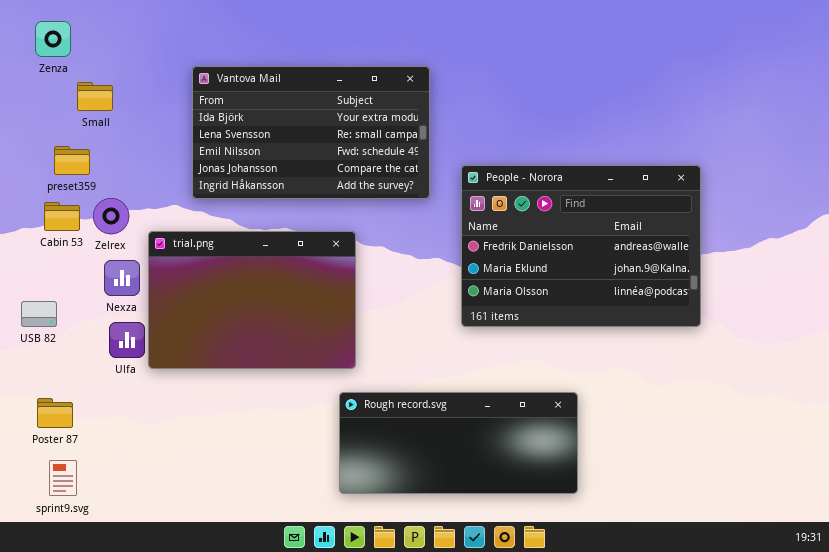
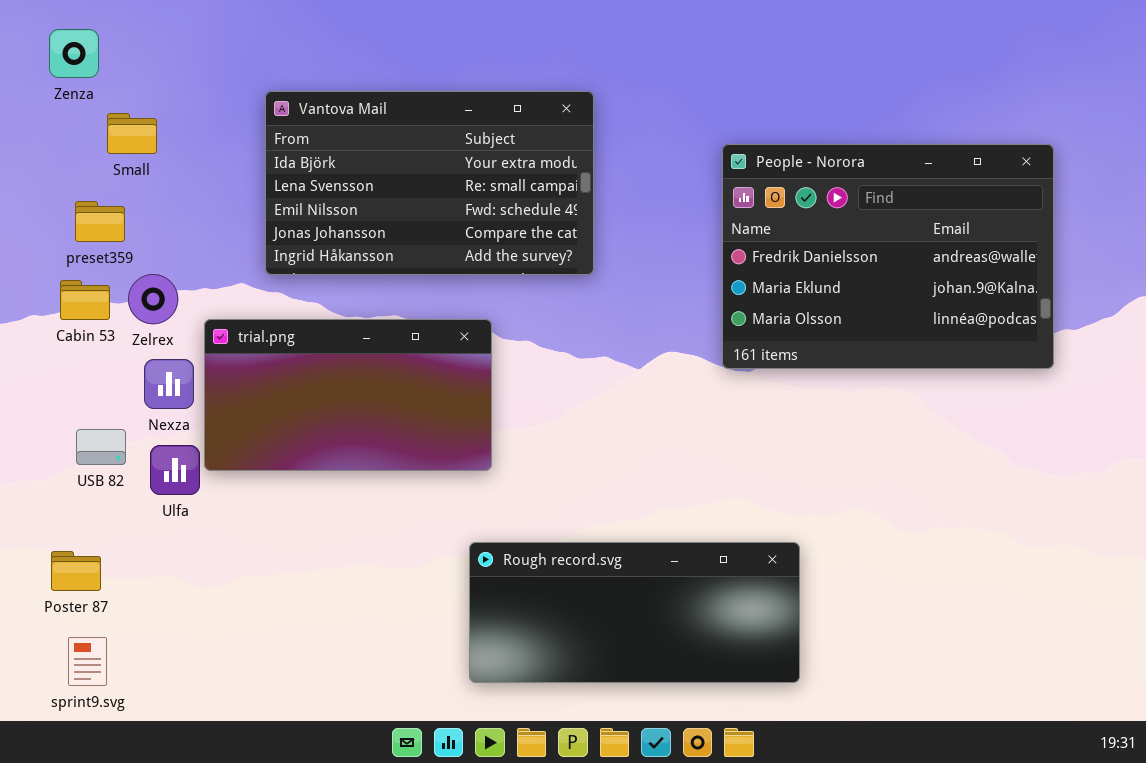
People - Norora: [461,165,701,327] -> [722,144,1054,369], moved
trial.png: [148,231,356,369] -> [204,319,492,471], resized
USB 82: [21,301,57,327] -> [76,429,126,465], moved

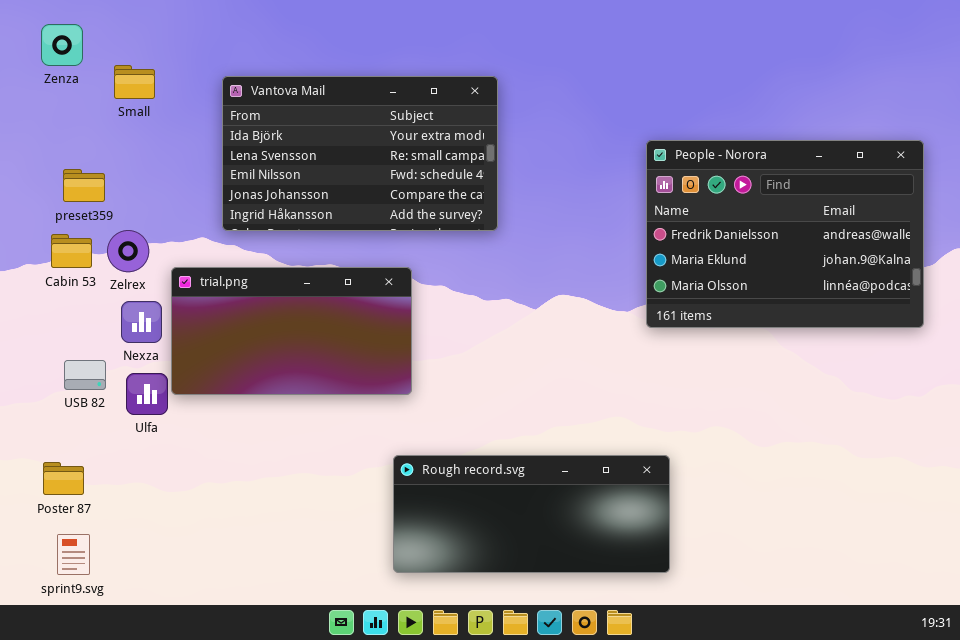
Small: [107,113,157,154] -> [114,65,155,99], moved
People - Norora: [722,144,1054,369] -> [646,140,924,328], moved

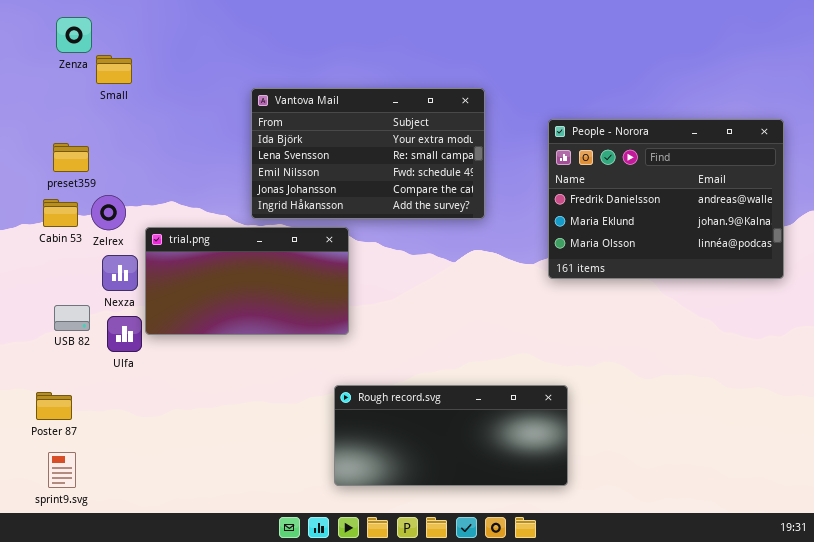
Zenza: [41,24,83,66] -> [56,17,92,53], moved
Vantova Mail: [222,76,498,231] -> [251,88,485,219], moved

